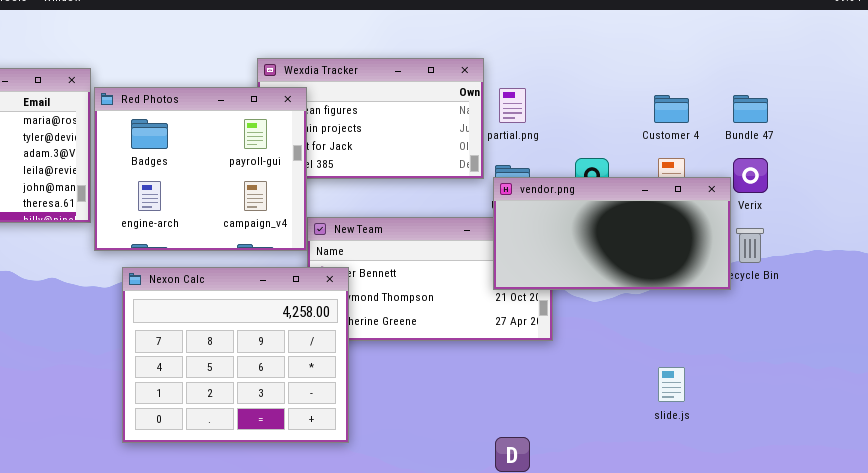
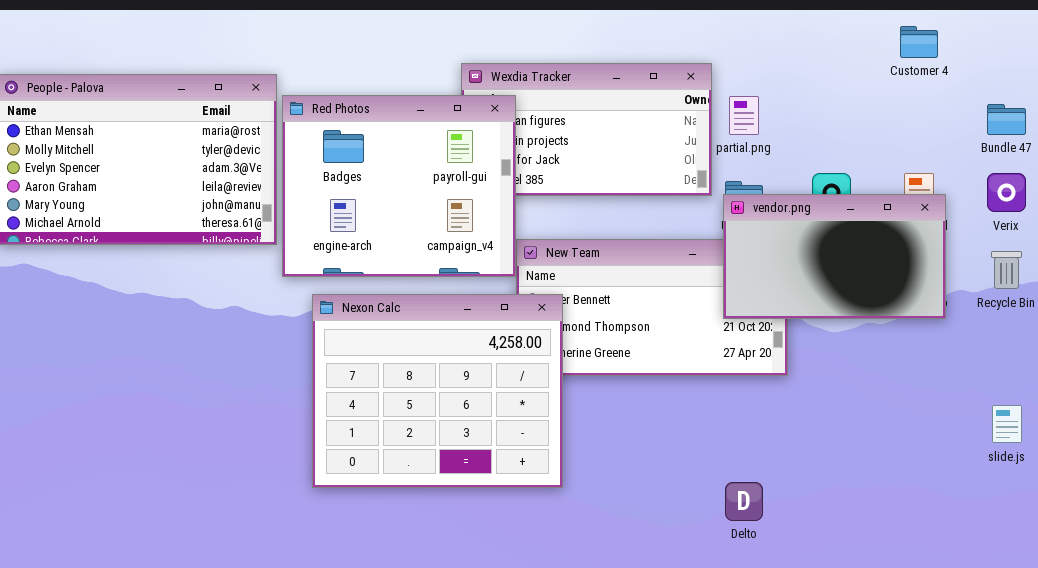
Customer 4: [654,95,689,123] -> [900,26,938,58], moved
vendor.png: [493,177,731,290] -> [723,194,946,319], resized
slide.js: [658,367,685,402] -> [992,405,1022,443], moved

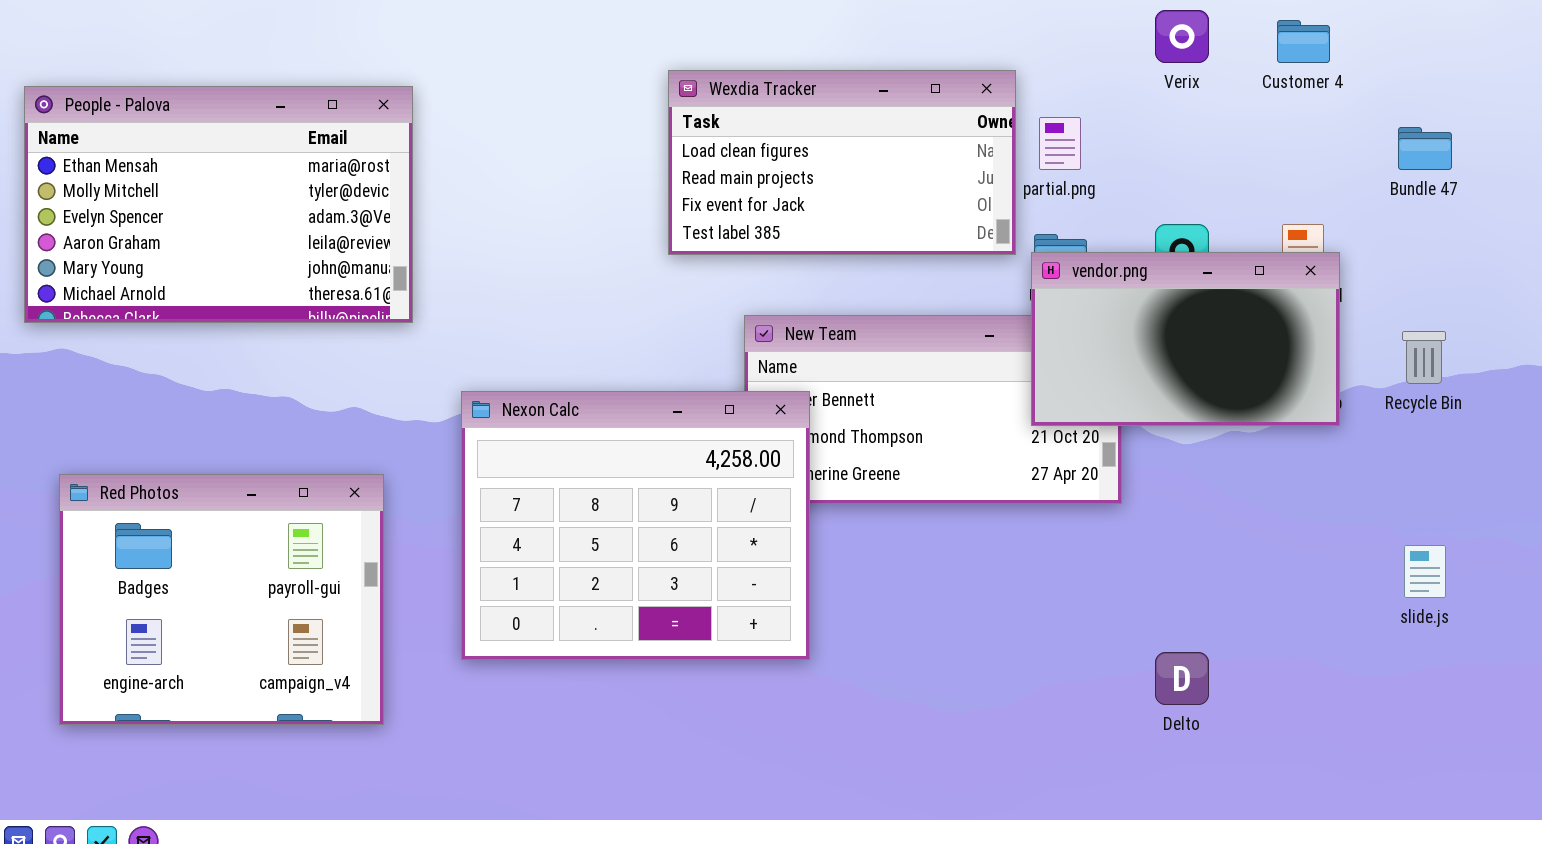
Red Photos: [282,95,516,277] -> [59,474,384,725], moved
Verix: [987,173,1026,212] -> [1155,10,1209,63], moved
Delto: [725,482,763,521] -> [1155,652,1209,705], moved

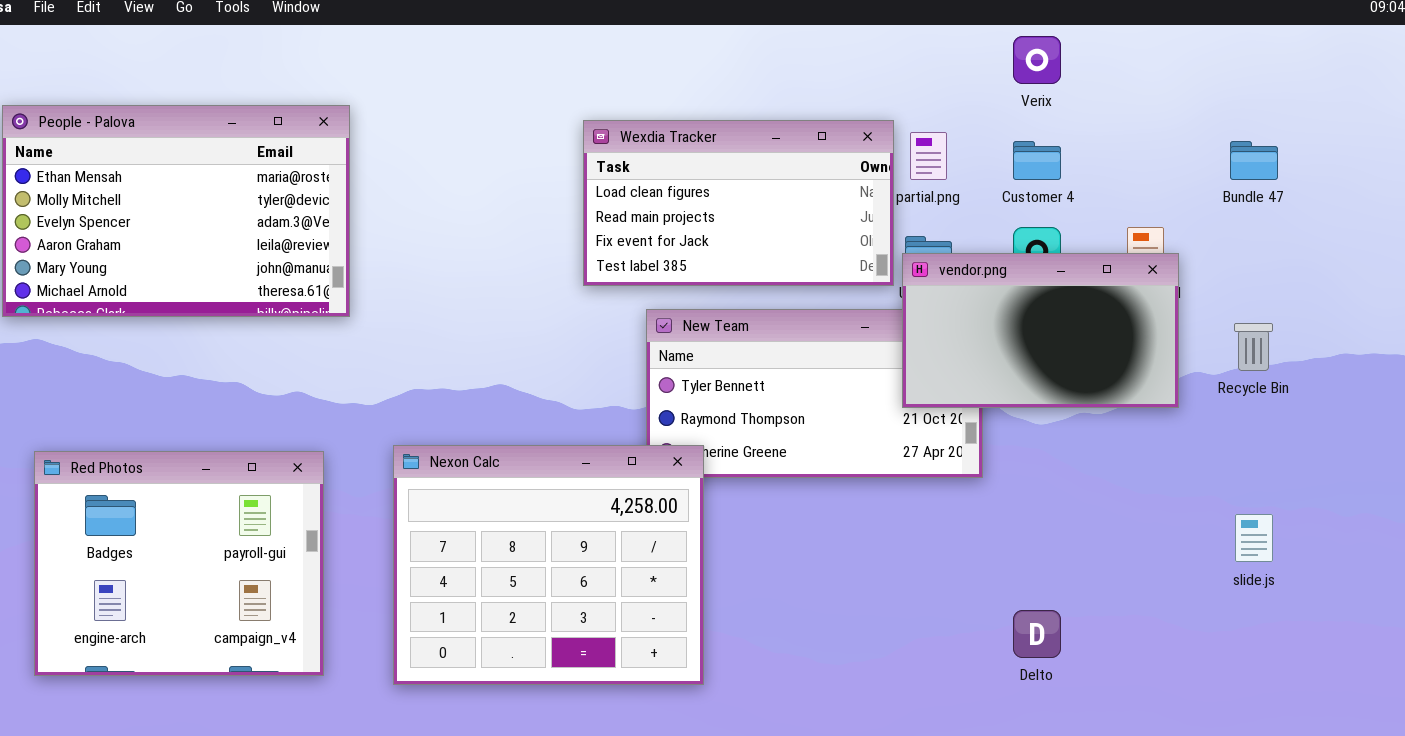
Customer 4: [1277,20,1330,63] -> [1013,141,1061,180], moved
Wexdia Tracker: [668,70,1016,255] -> [583,120,894,286], moved
Nexon Calc: [461,391,810,660] -> [393,445,704,685], moved

